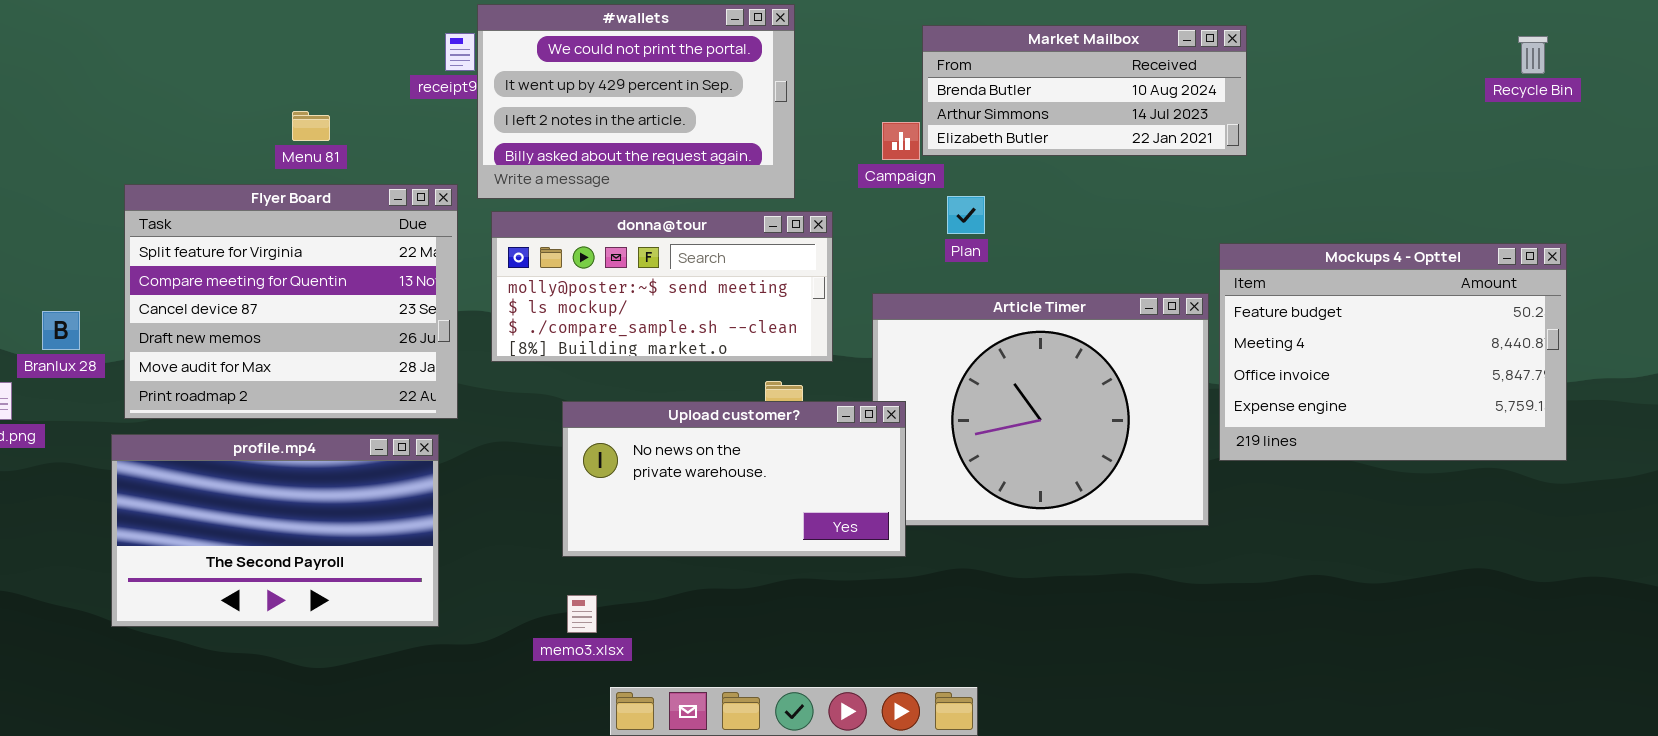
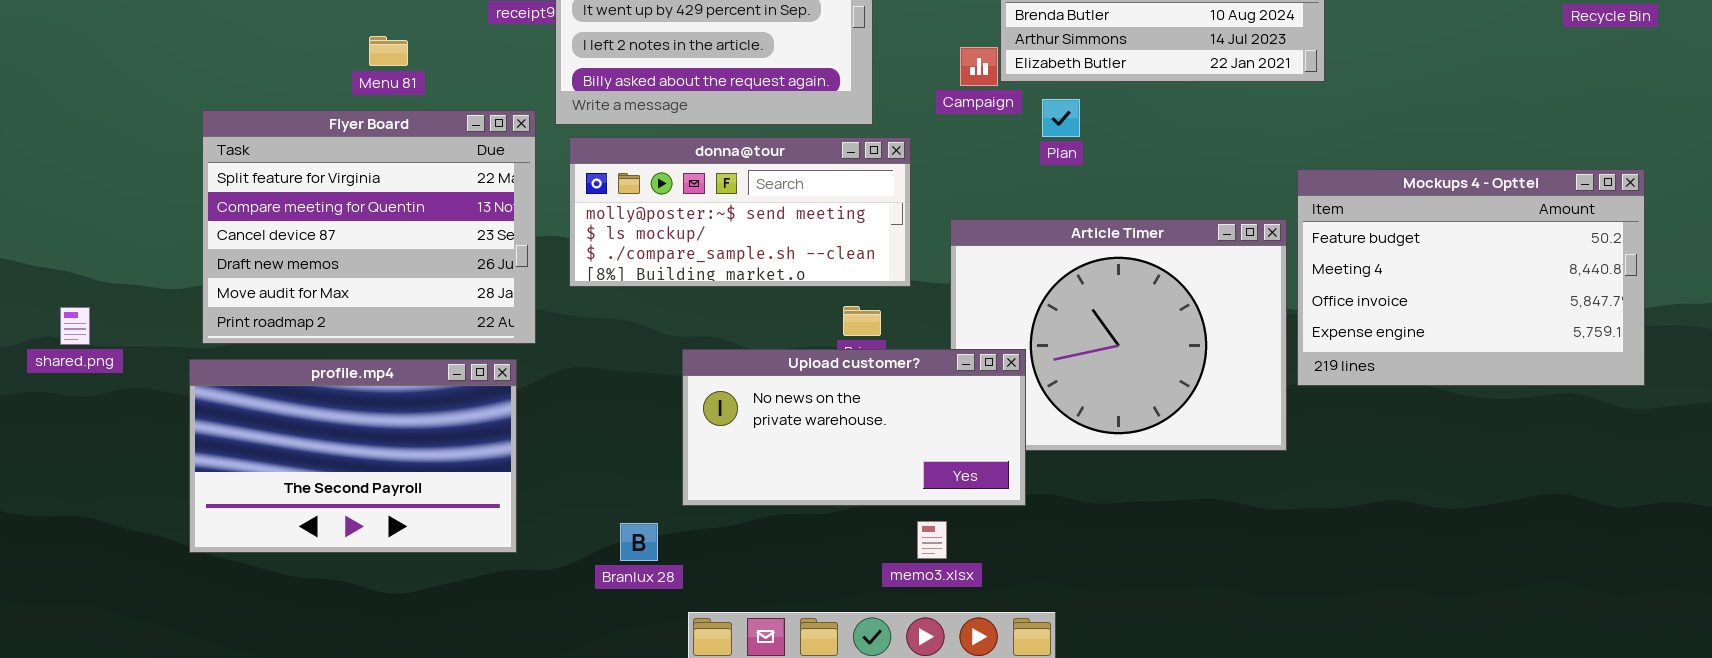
Plan: [947,196,985,234] -> [1042,99,1080,137], moved
Branlux 28: [42,311,80,350] -> [620,523,658,561], moved
Upload customer?: [562,401,906,557] -> [682,349,1026,506], moved
memo3.xlsx: [567,595,597,633] -> [917,521,947,559], moved

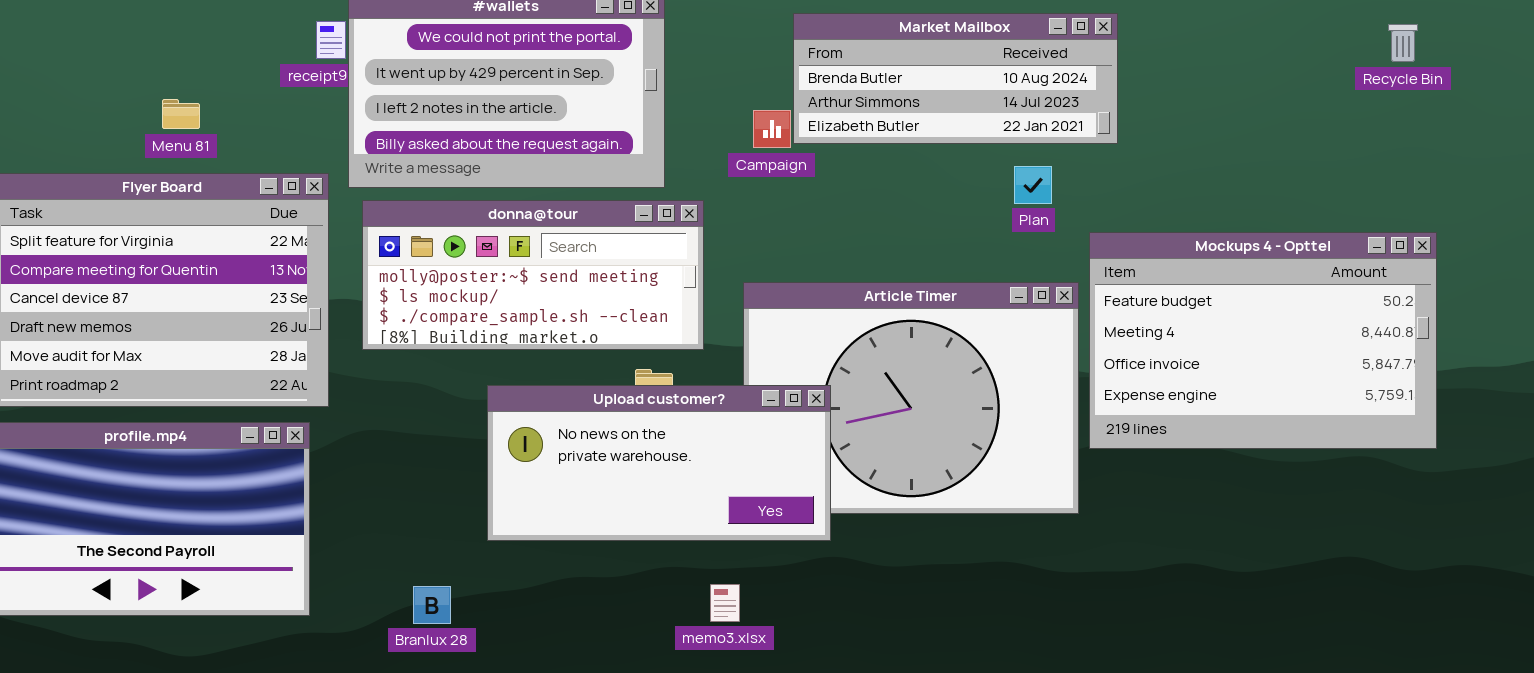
Plan: [1042,99,1080,137] -> [1014,166,1052,204], moved
Upload customer?: [682,349,1026,506] -> [487,385,831,541], moved

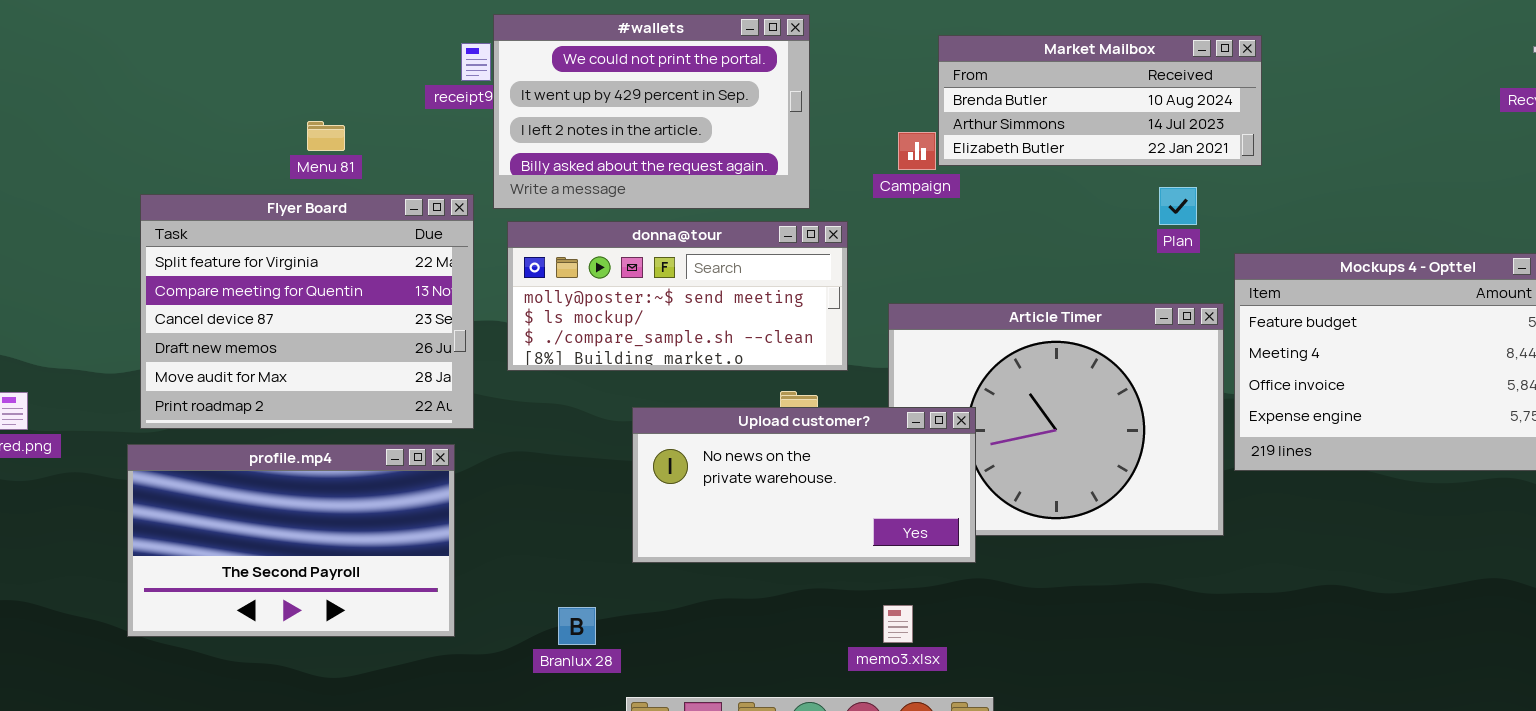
memo3.xlsx: [710,584,740,622] -> [883,605,913,643], moved

